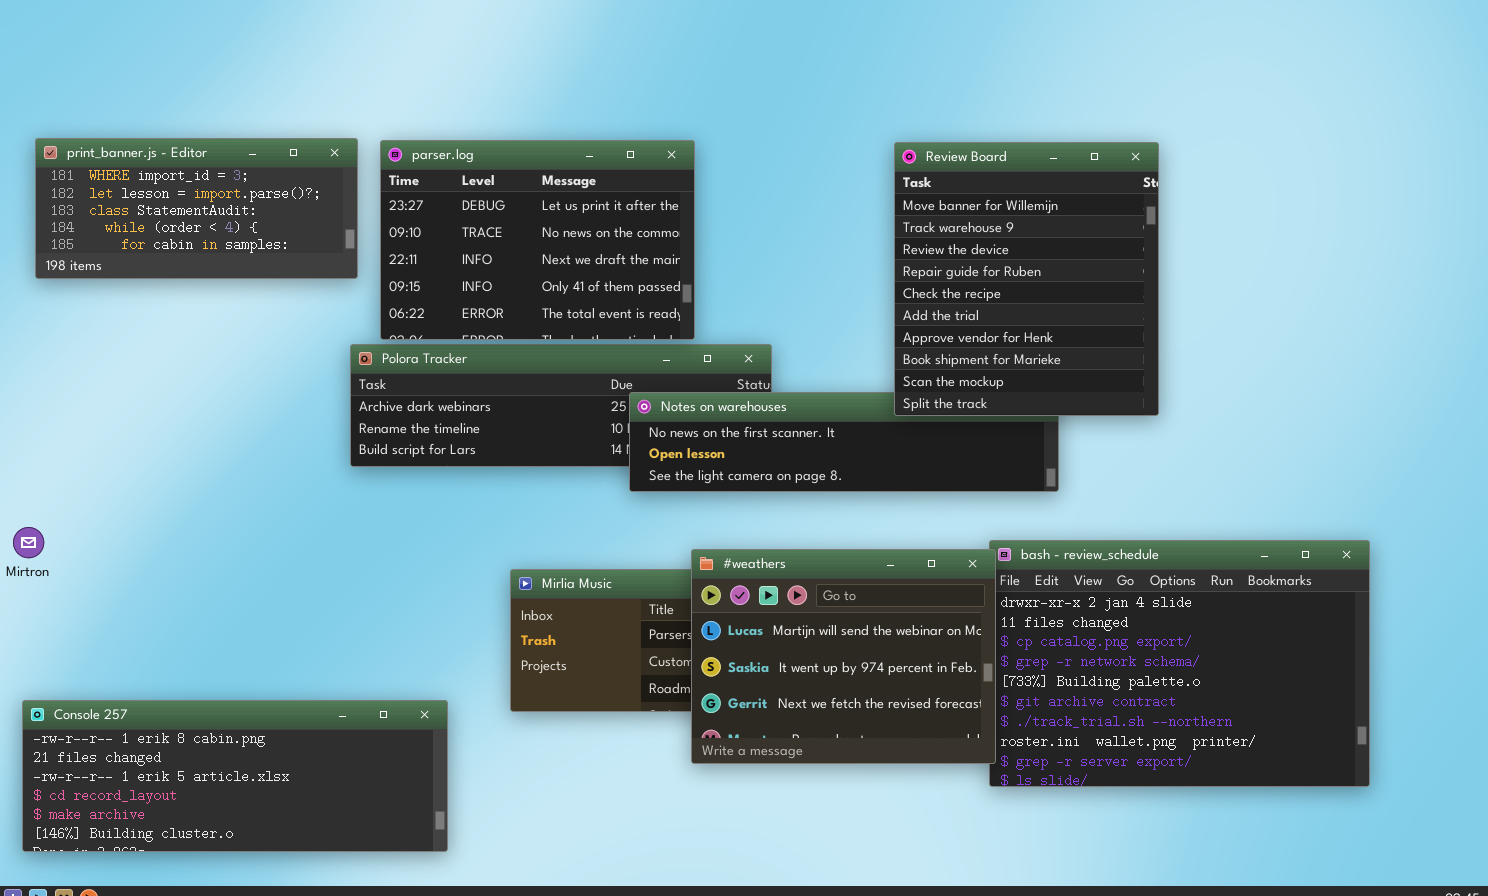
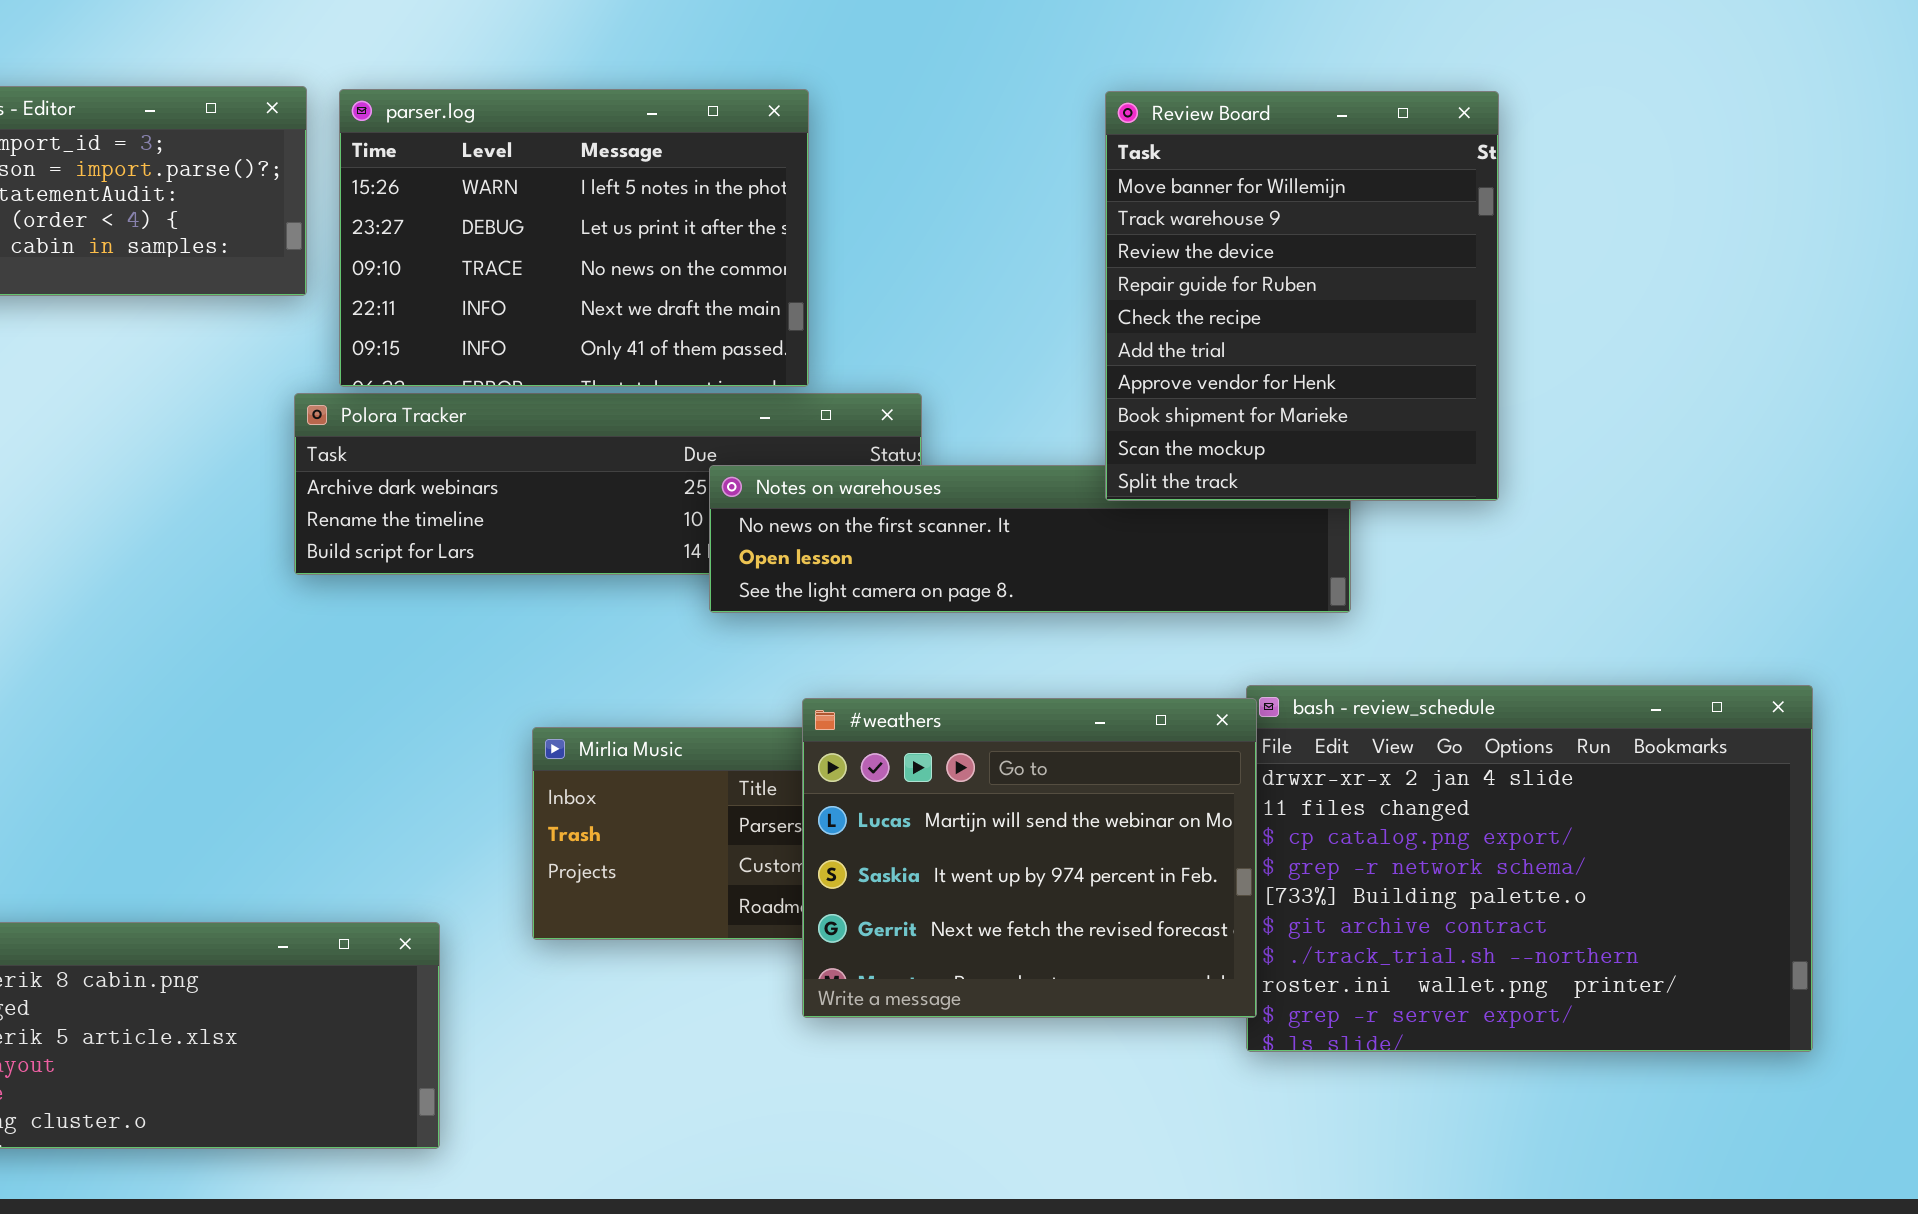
parser.log: [380,140,695,340] -> [339,89,809,387], scrolled up 1 row

